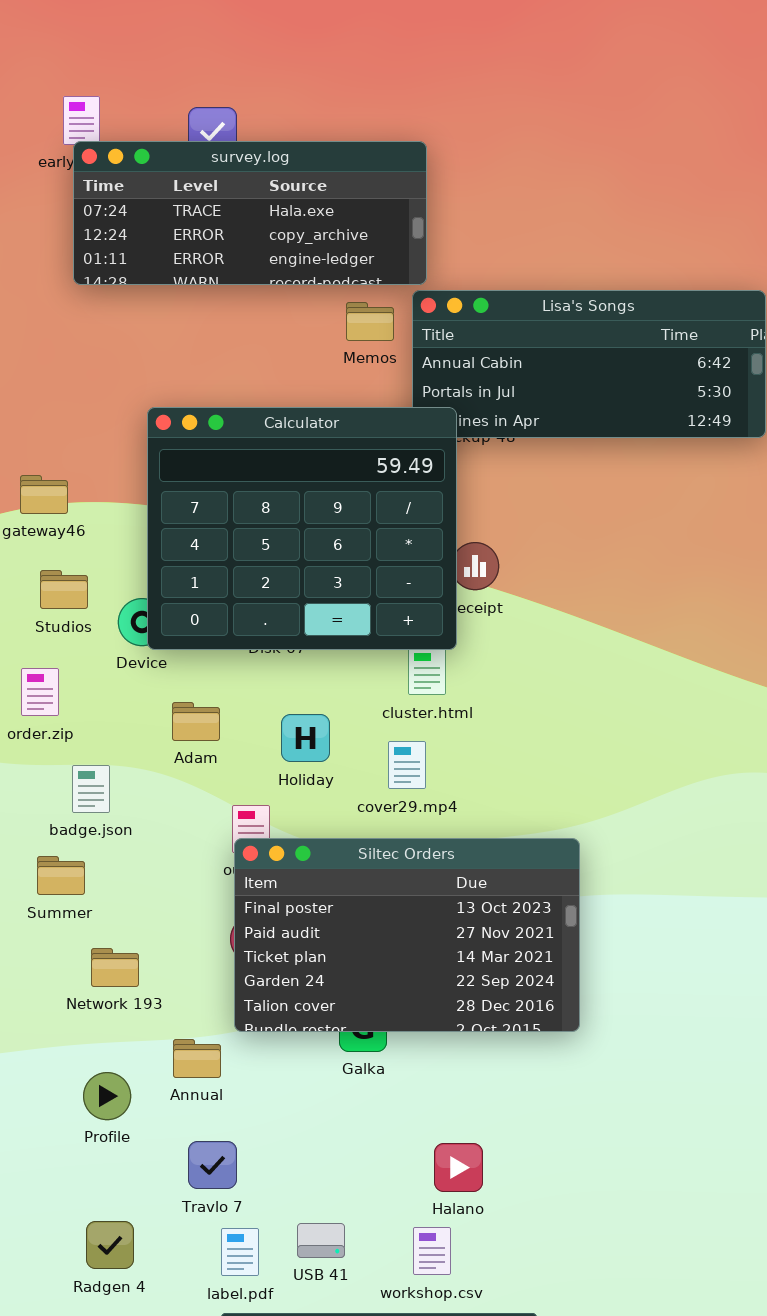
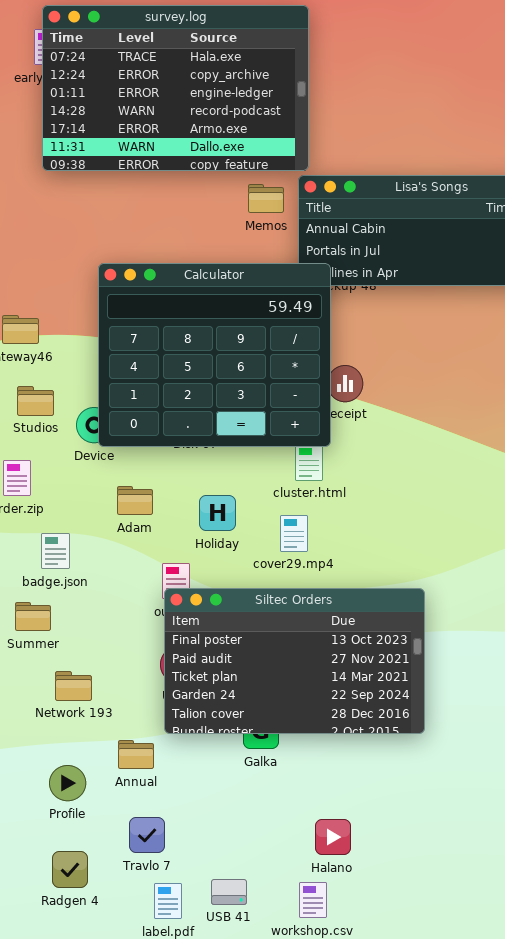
survey.log: [73,141,427,285] -> [42,5,309,171], resized
Radgen 4: [86,1221,134,1269] -> [52,851,88,888], moved

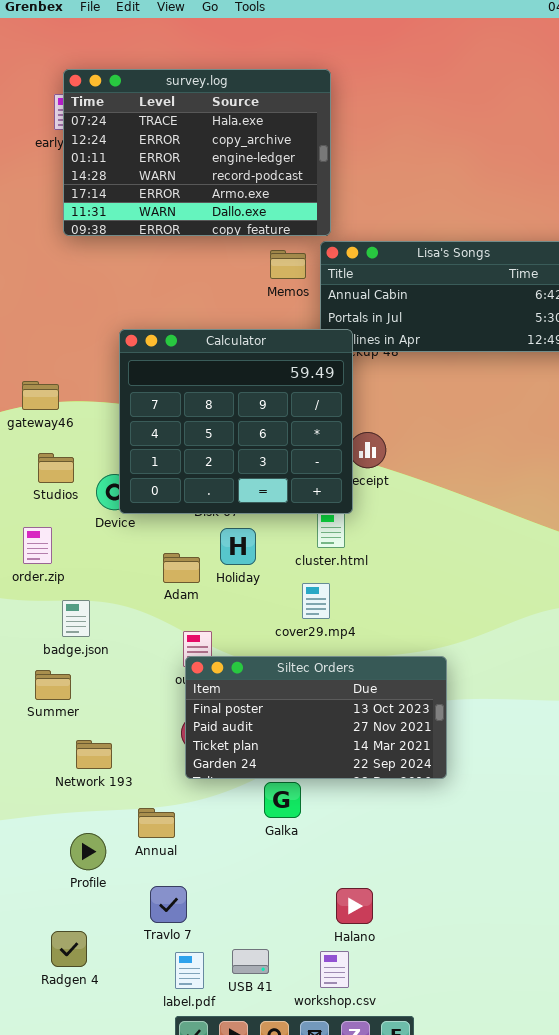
Adam: [117,486,153,515] -> [163,553,200,583], moved
Holiday: [199,495,236,531] -> [220,528,256,565], moved
Siltec Orders: [164,588,425,734] -> [185,656,447,779], resized
Radgen 4: [52,851,88,888] -> [51,931,87,967], moved

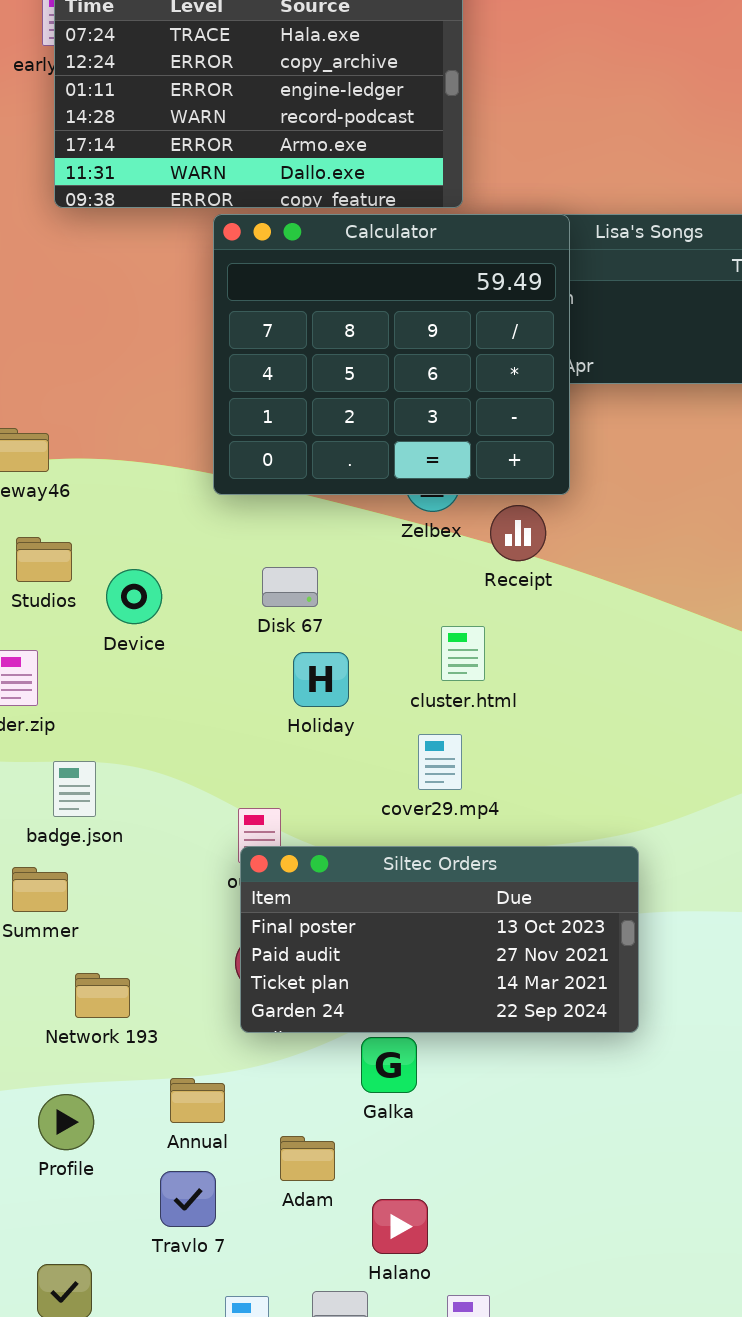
Calculator: [119,329,353,514] -> [213,214,570,495], moved
Adam: [163,553,200,583] -> [280,1136,335,1181], moved
Profile: [70,833,106,870] -> [38,1094,94,1150], moved
Travlo 7: [150,886,187,923] -> [160,1171,216,1227], moved
Halano: [336,888,373,924] -> [372,1199,428,1254], moved

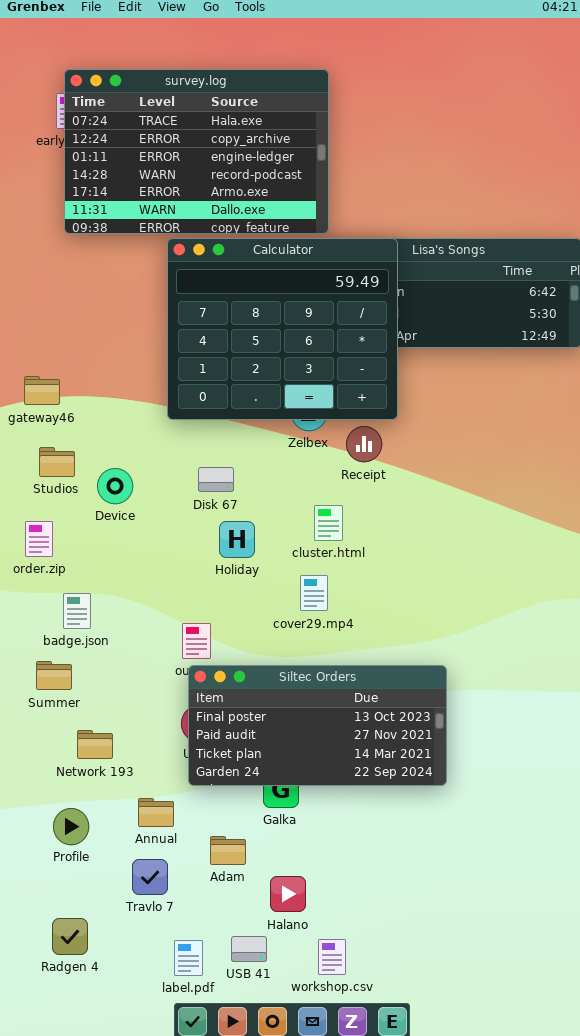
Siltec Orders: [240,846,639,1033] -> [188,665,447,786], moved

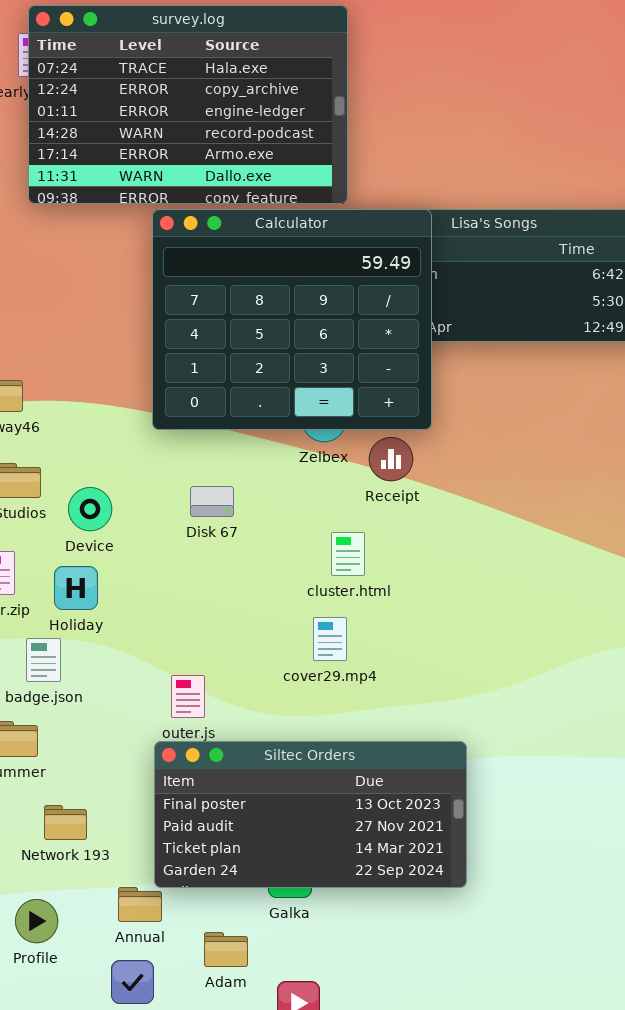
Holiday: [219,521,255,558] -> [54,566,98,610], moved
Siltec Orders: [188,665,447,786] -> [154,741,467,888], moved

